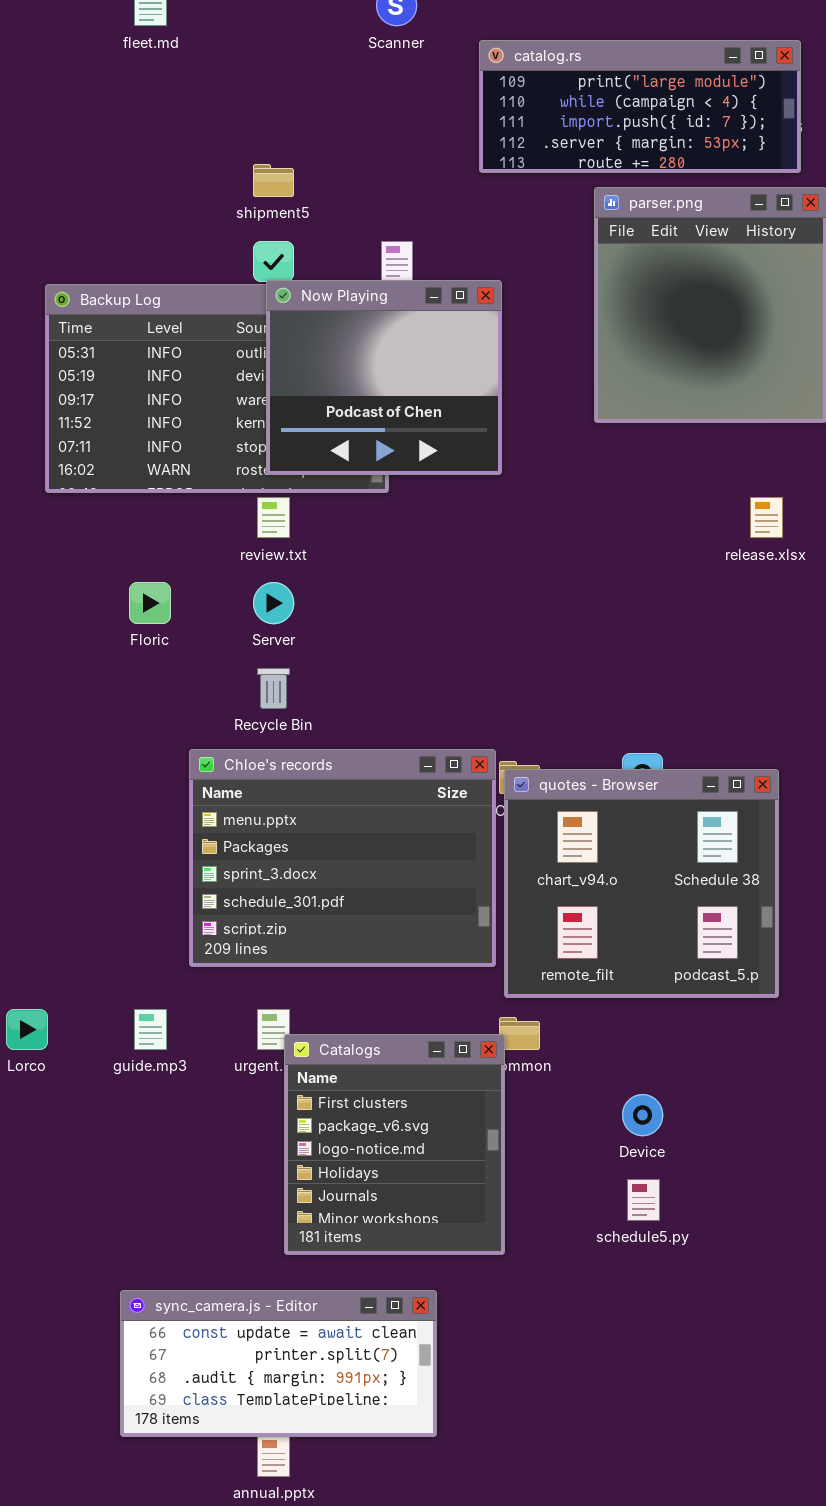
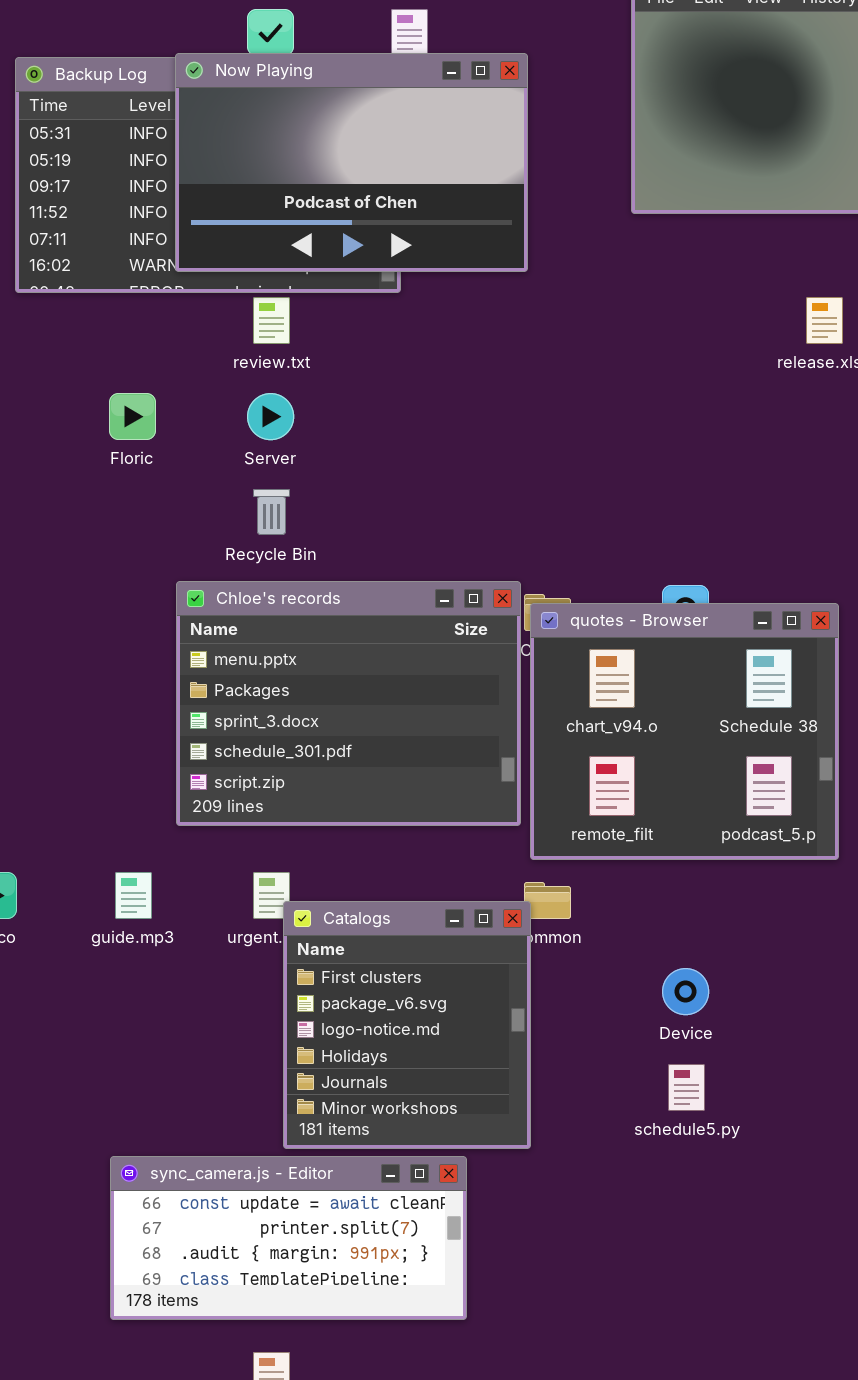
Now Playing: [266,280,502,475] -> [175,53,528,272], resized
sync_camera.js - Editor: [120,1290,437,1437] -> [110,1156,467,1320], moved

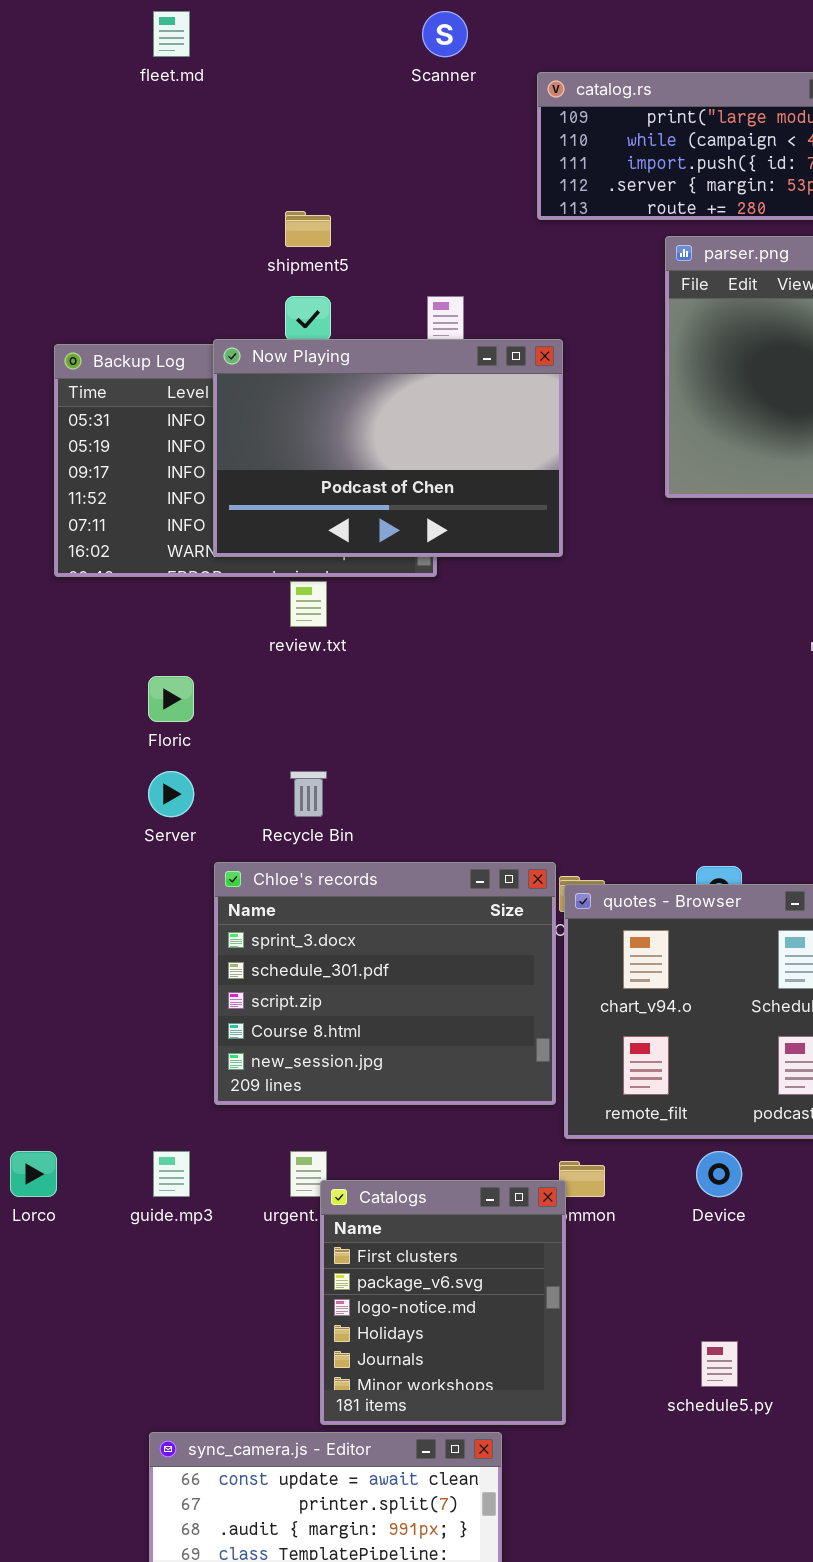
Server: [247,393,294,440] -> [148,771,194,817], moved
Chloe's records: [176,581,521,826] -> [214,862,556,1105], scrolled down 2 rows
Device: [662,968,709,1015] -> [696,1151,742,1197], moved

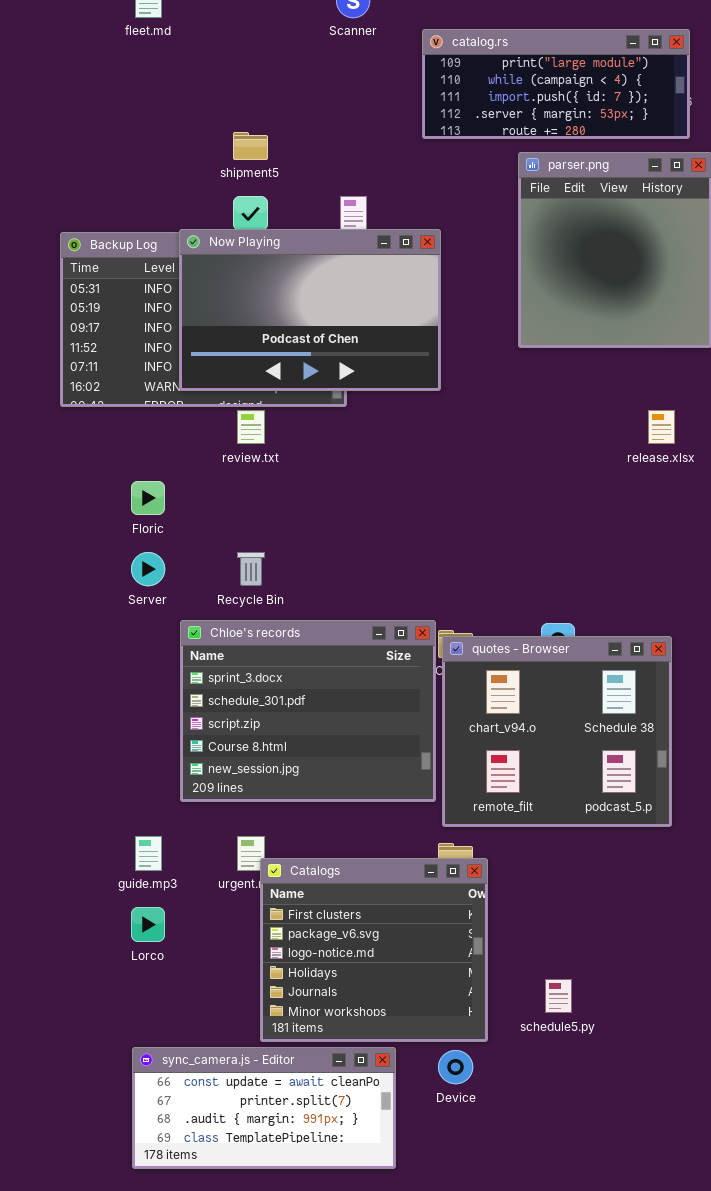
Lorco: [10,1151,57,1197] -> [131,907,165,942], moved
Device: [696,1151,742,1197] -> [438,1050,473,1084], moved
Catalogs: [320,1180,566,1425] -> [260,858,488,1042], resized

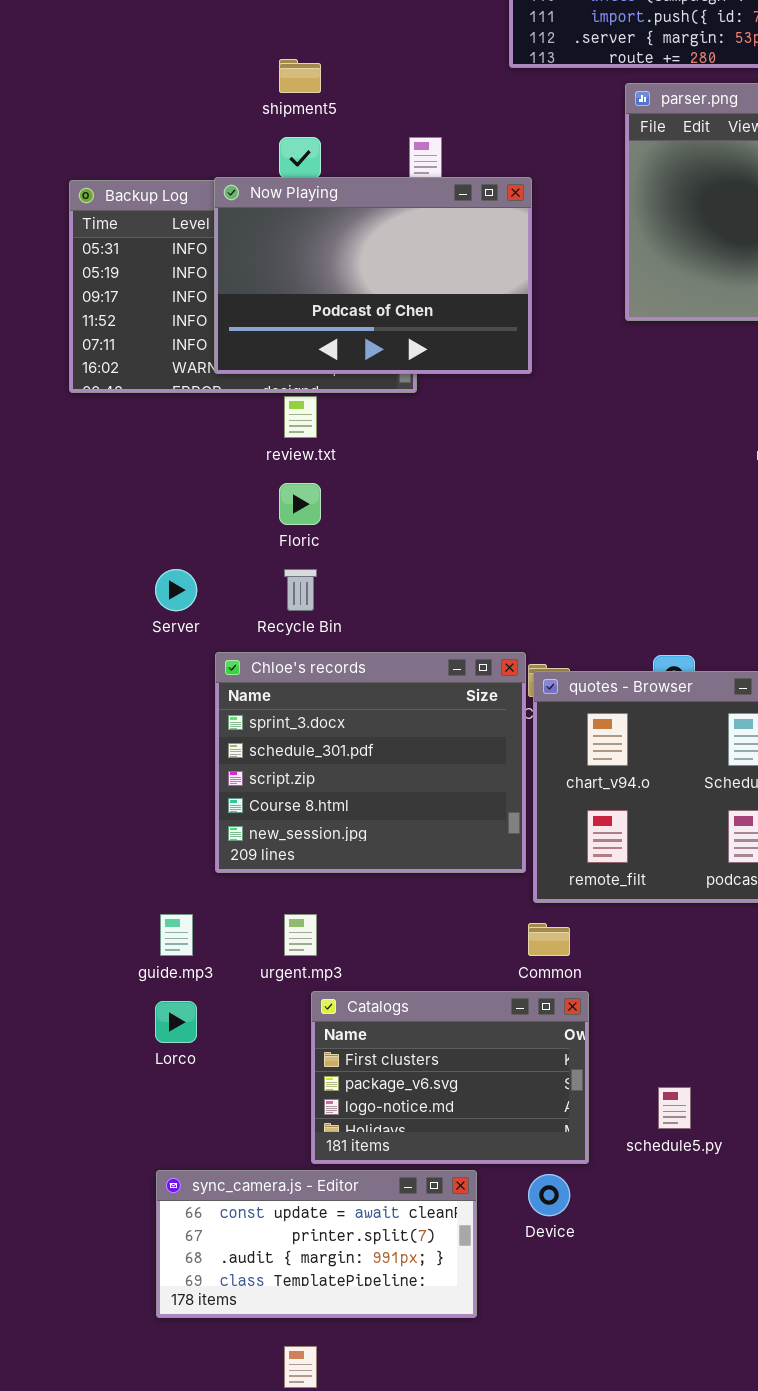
Floric: [131,481,165,515] -> [279,483,321,525], moved
Catalogs: [260,858,488,1042] -> [311,991,589,1164], resized

